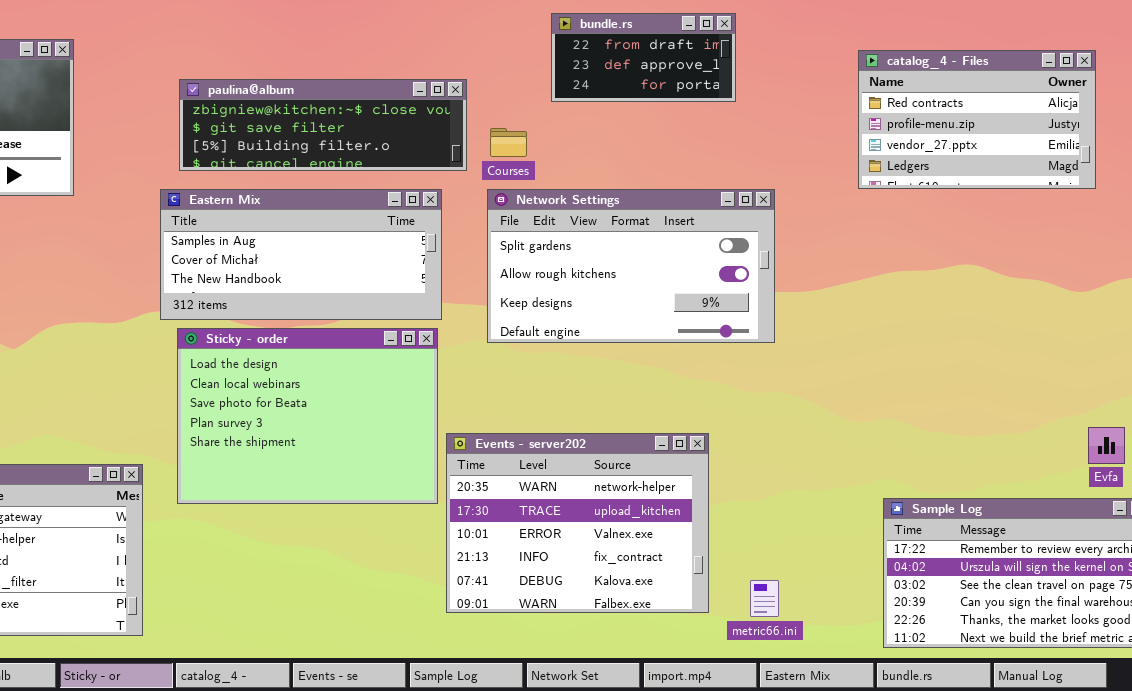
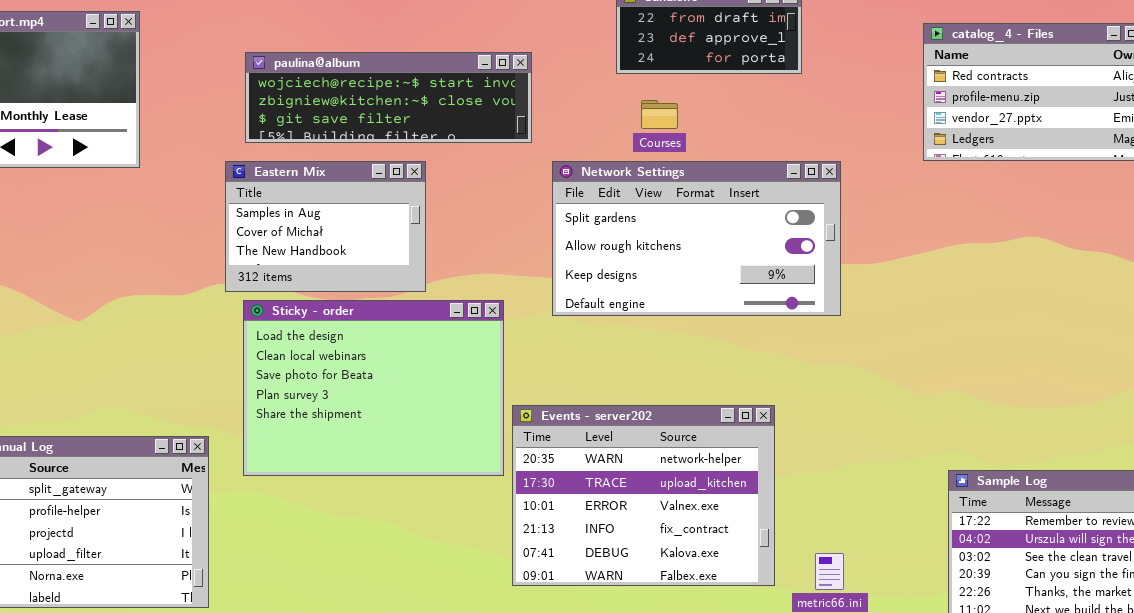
paulina@album: [179,79,467,171] -> [245,52,532,143], scrolled up 1 row
Courses: [490,128,527,157] -> [641,100,678,129], moved
Eastern Mix: [160,189,442,320] -> [225,161,426,292], resized

